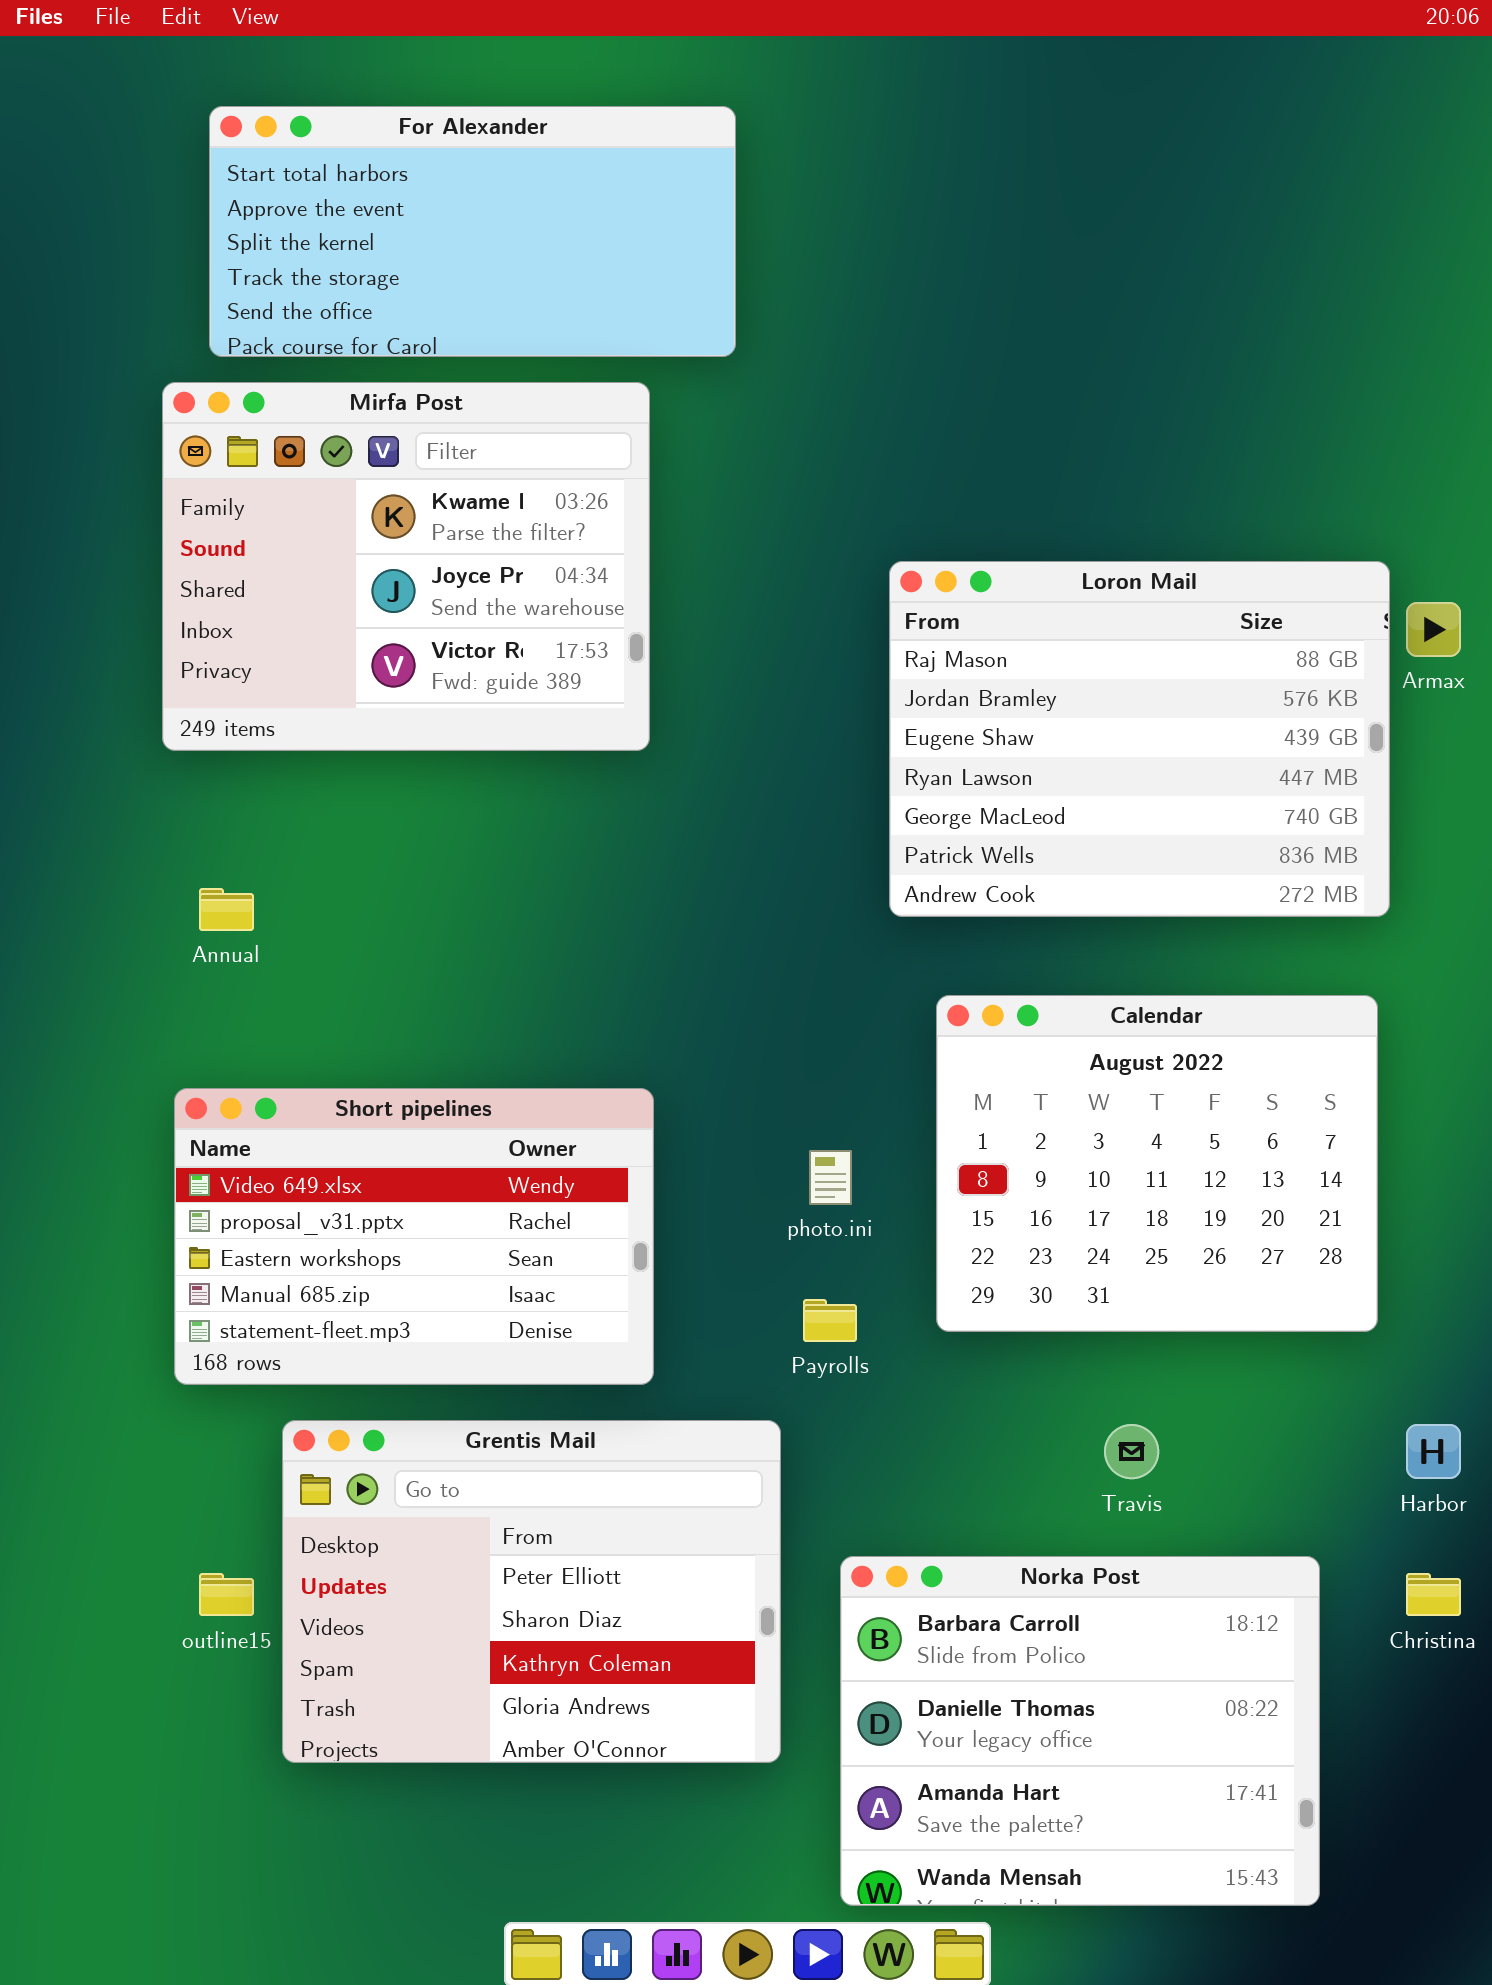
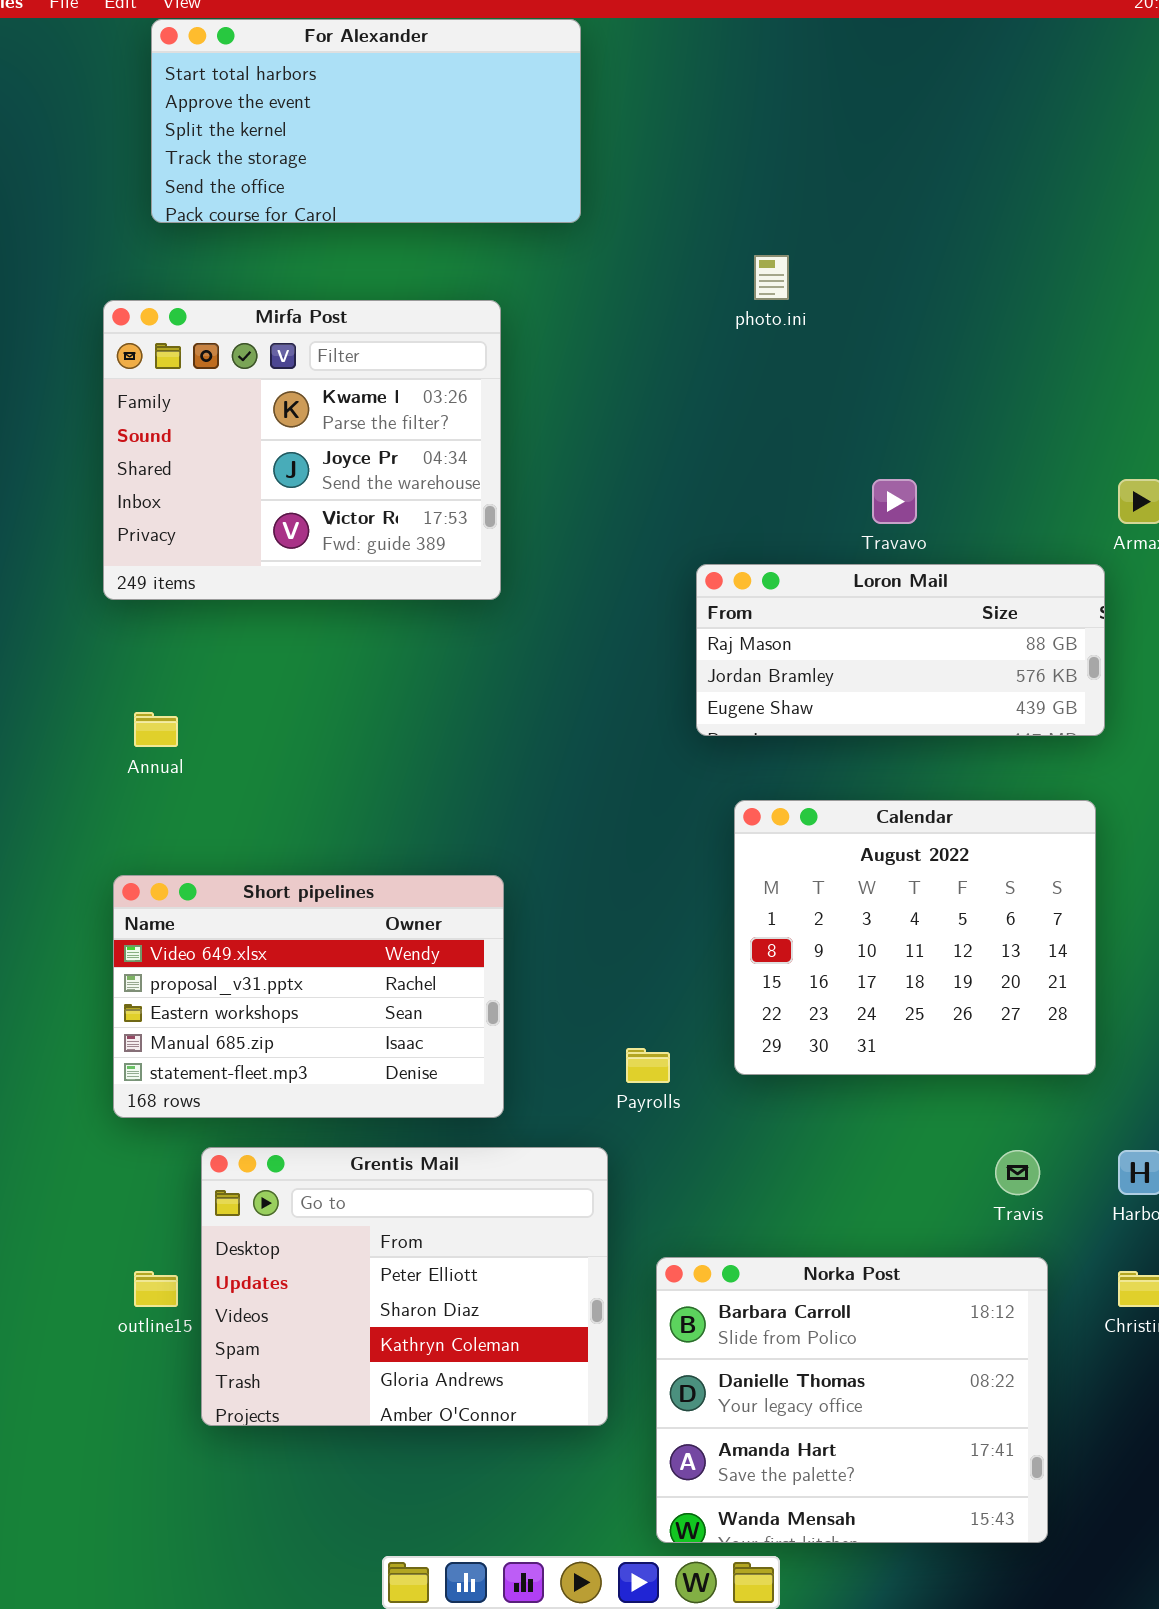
For Alexander: [209,106,736,357] -> [151,19,581,223], moved
Loron Mail: [889,561,1390,917] -> [696,564,1105,736], resized
photo.ini: [809,1150,852,1205] -> [754,255,789,300], moved
Travis: [1104,1424,1159,1479] -> [995,1150,1040,1195], moved

